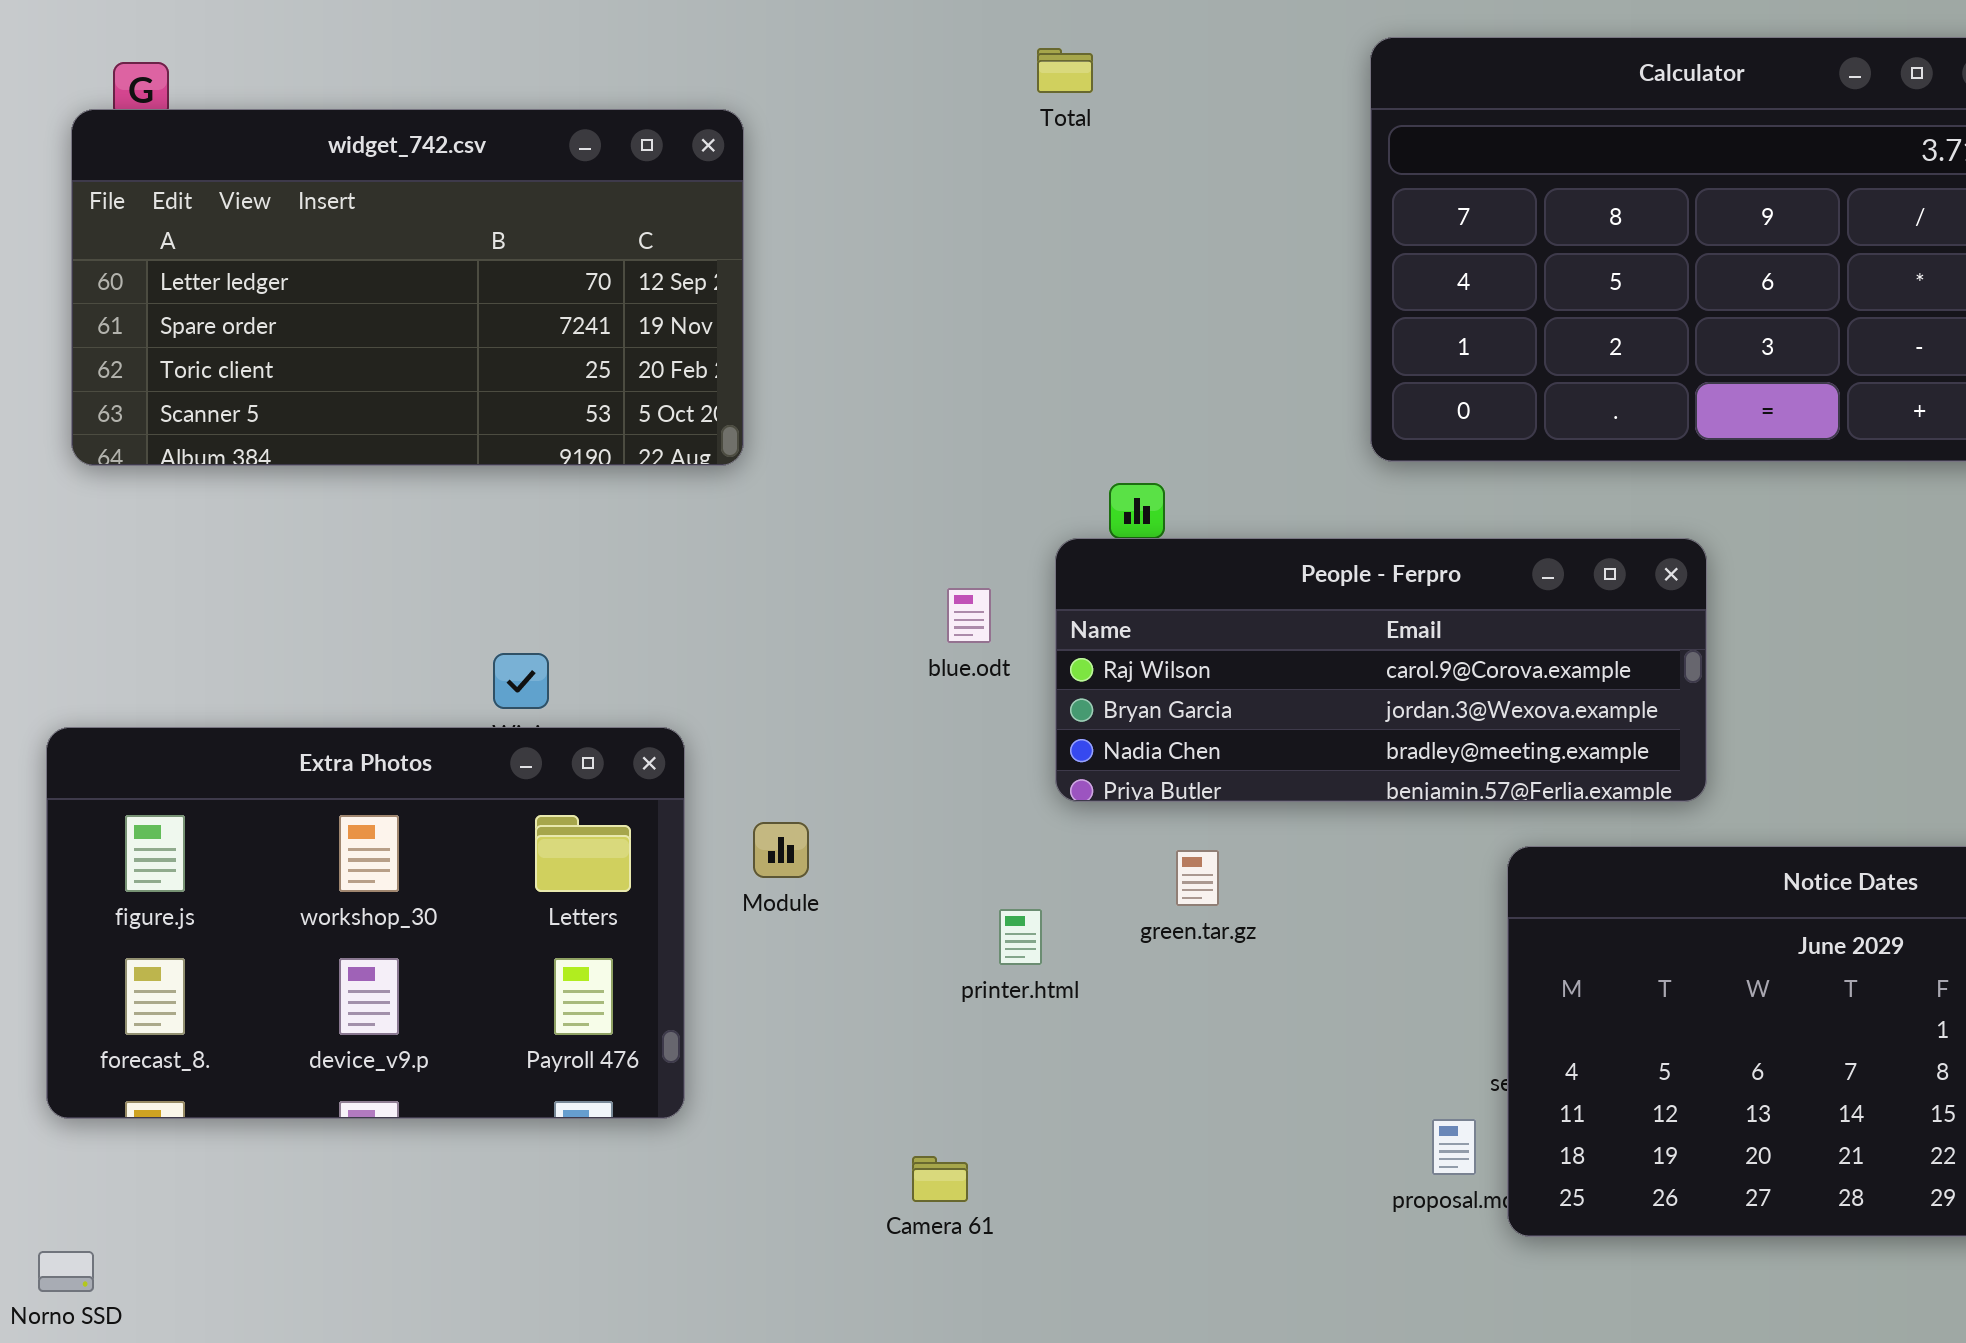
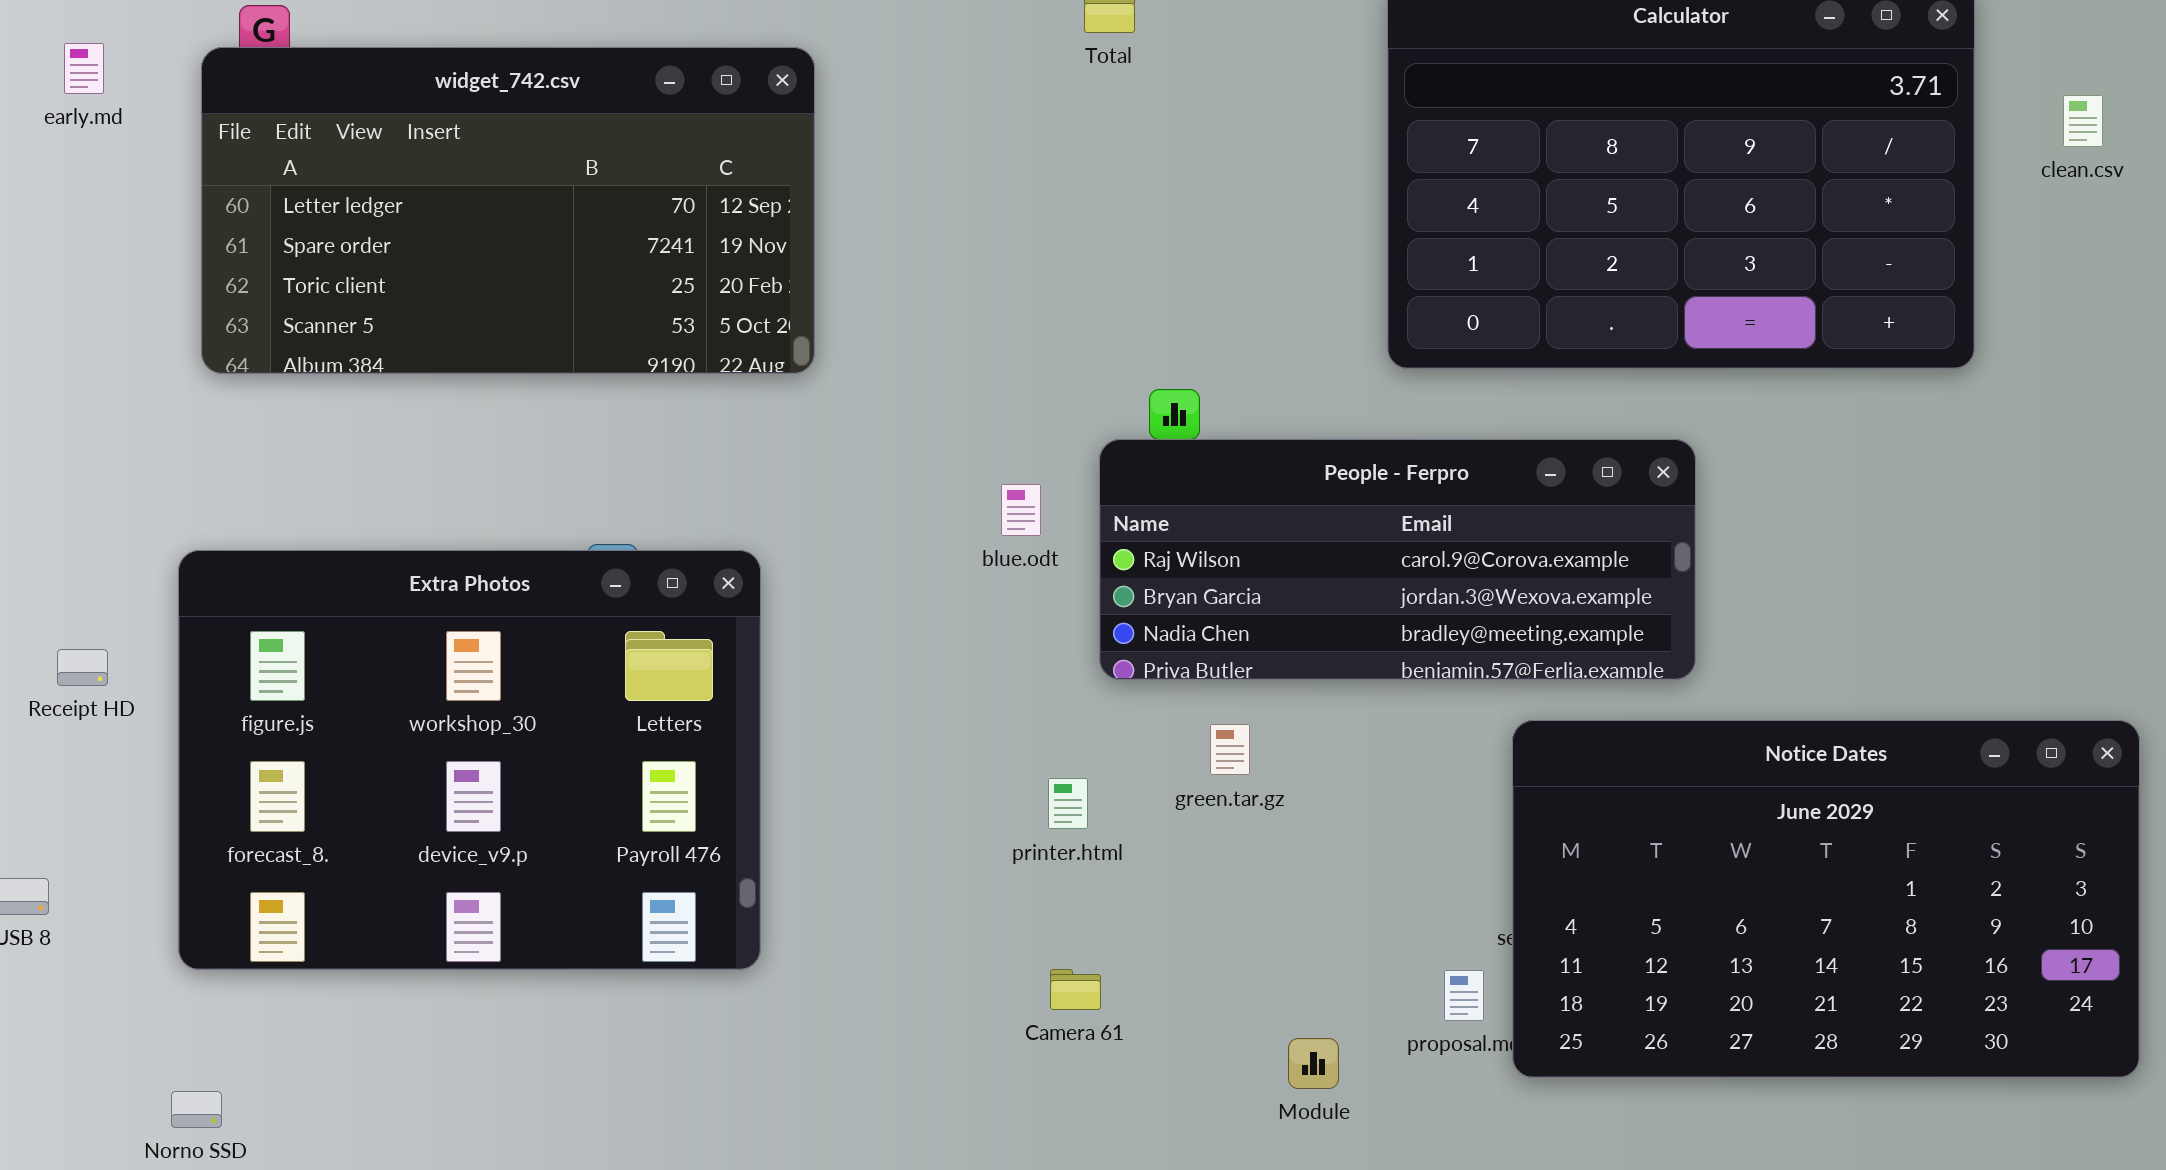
Extra Photos: [46,727,685,1119] -> [178,550,761,970], resized
Module: [753,822,809,878] -> [1288,1038,1339,1089], moved
Camera 61: [912,1156,968,1202] -> [1050,969,1101,1010], moved

